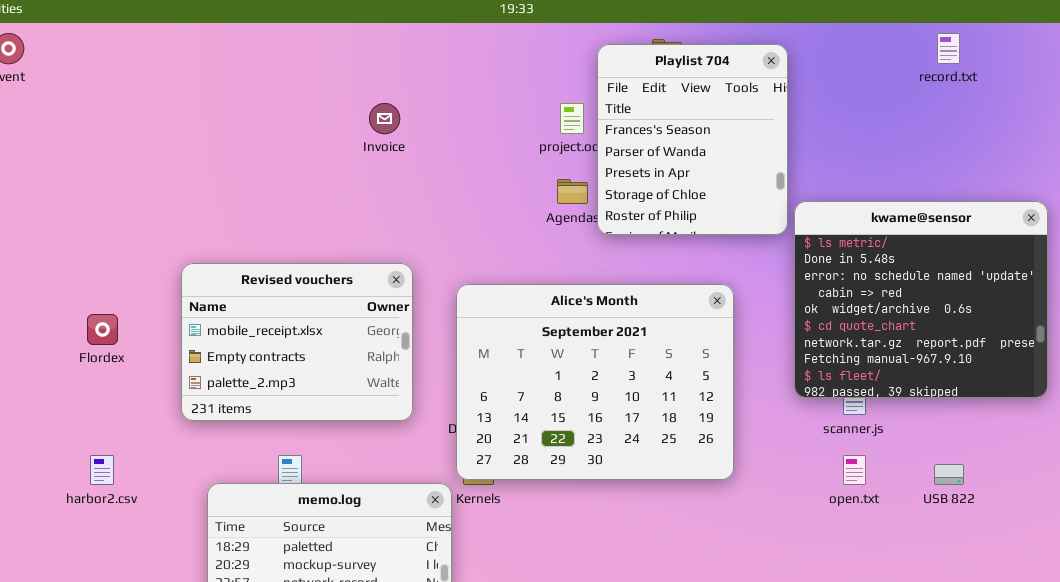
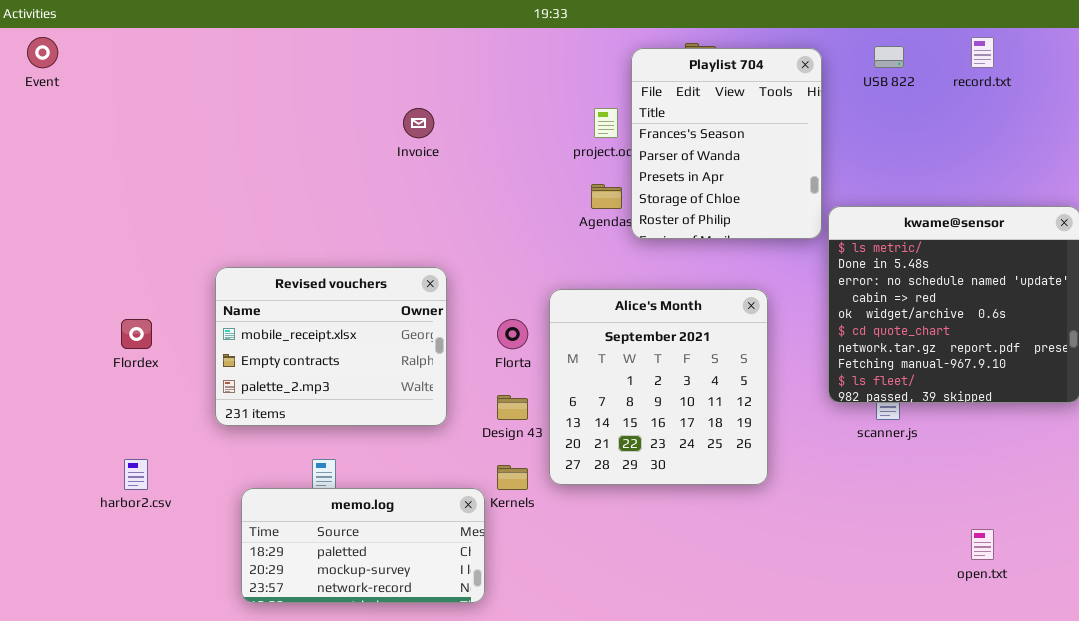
Alice's Month: [456,284,734,480] -> [549,289,768,485], resized
open.txt: [843,455,866,485] -> [971,529,994,560], moved
USB 822: [934,464,964,485] -> [874,46,904,68], moved

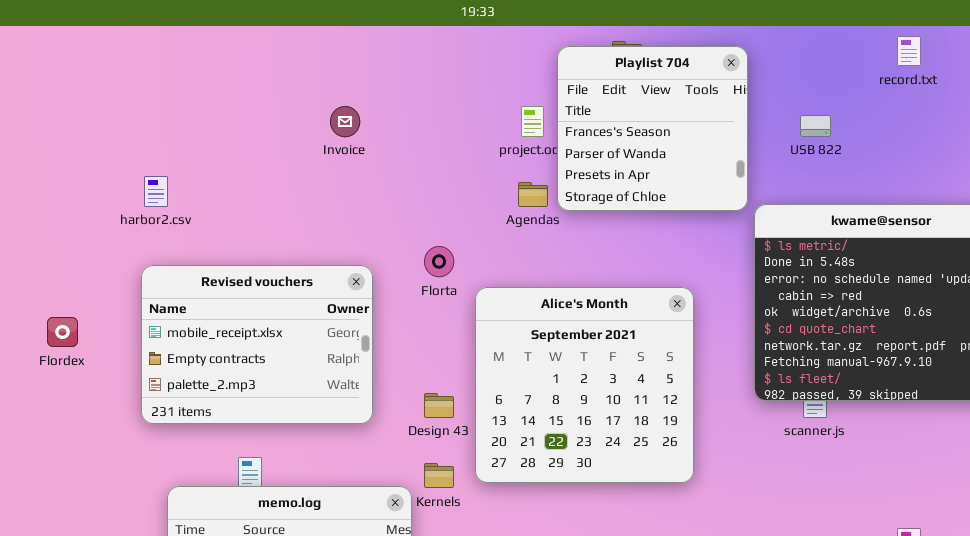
USB 822: [874,46,904,68] -> [800,115,831,137], moved
Playlist 704: [631,48,822,239] -> [557,46,748,211], resized
Florta: [497,319,528,349] -> [424,246,454,277], moved
harbor2.csv: [124,459,148,490] -> [144,176,168,207], moved

